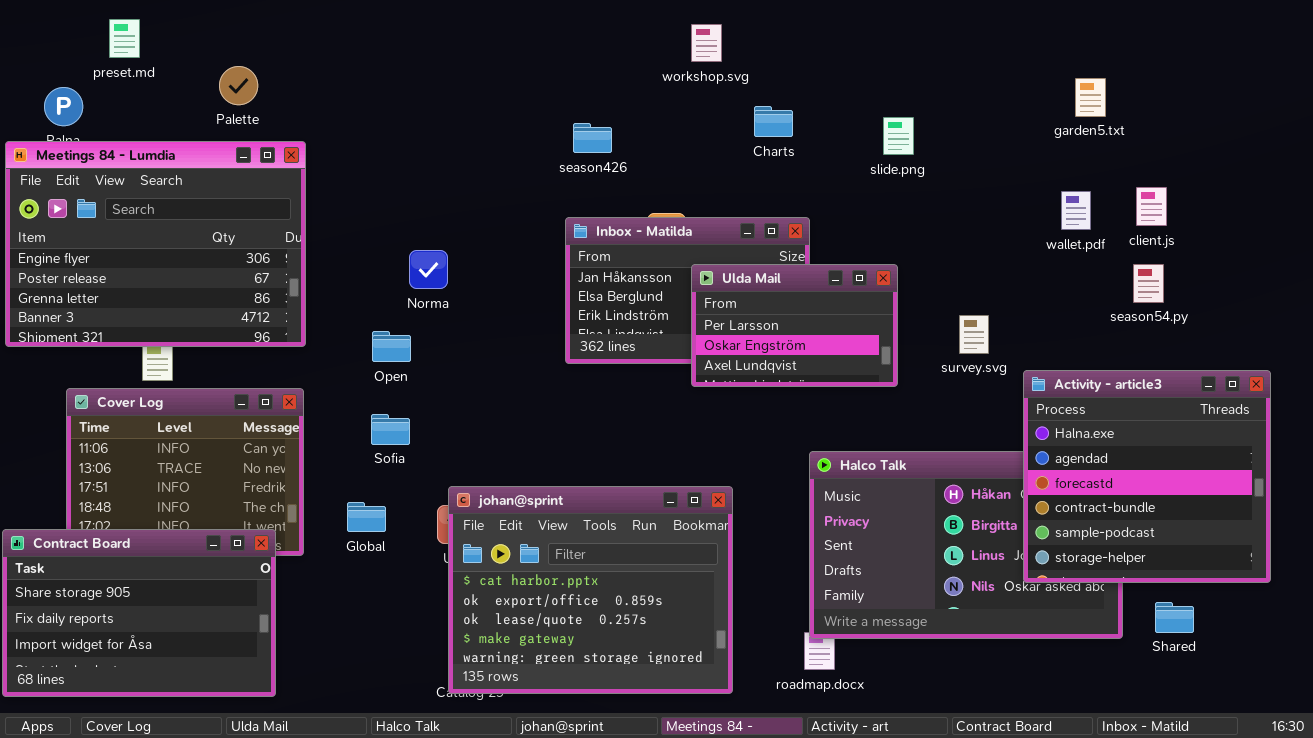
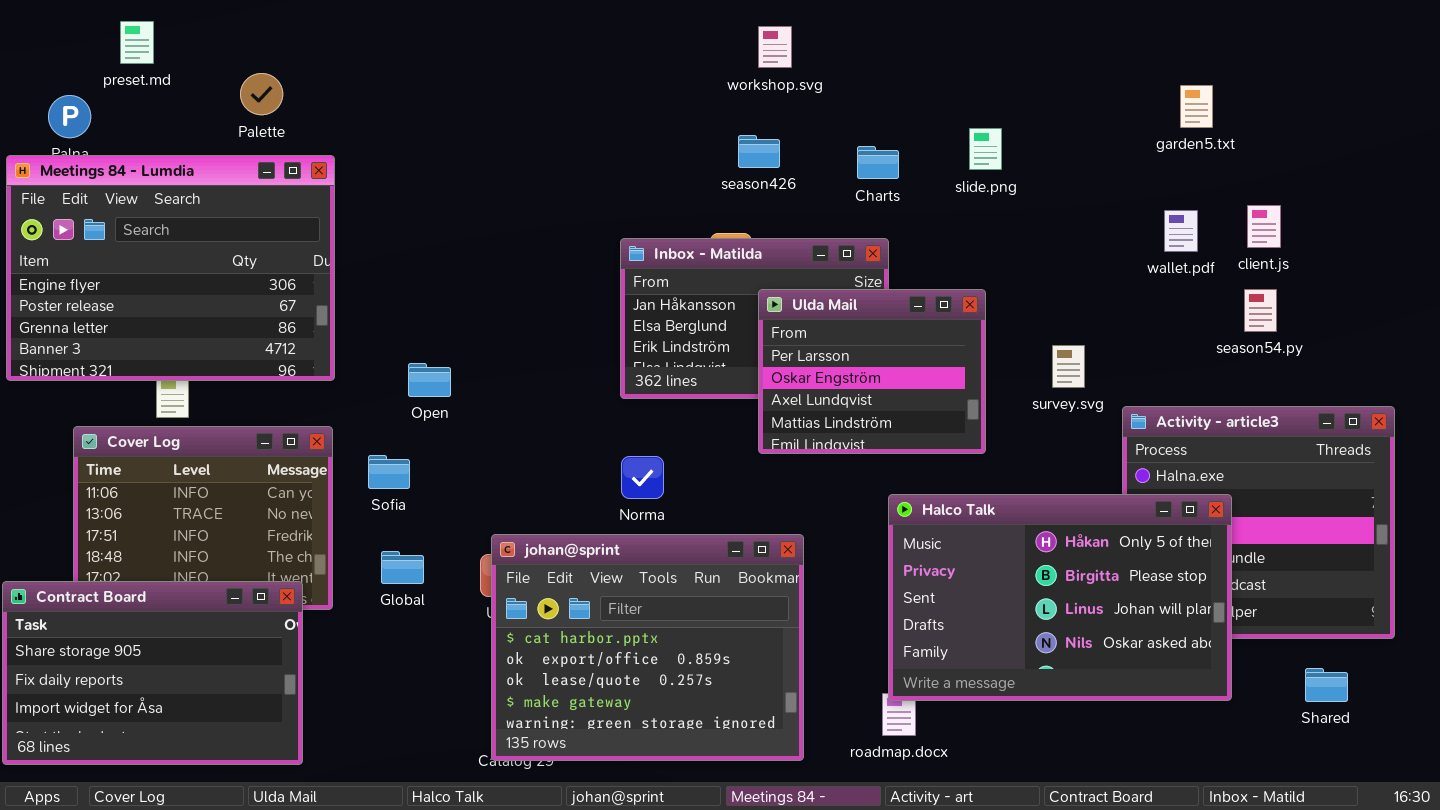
Charts: [754,106,793,137] -> [857,146,899,179], moved
season426: [573,123,612,153] -> [738,135,780,168], moved
Norma: [409,250,448,289] -> [621,456,664,499], moved
Ulda Mail: [691,264,898,387] -> [758,289,986,454], resized
Sofia: [371,414,410,445] -> [368,455,410,489], moved
Halco Talk: [809,451,1123,639] -> [888,494,1232,701], raised
Shared: [1155,602,1194,633] -> [1305,668,1348,702], moved

